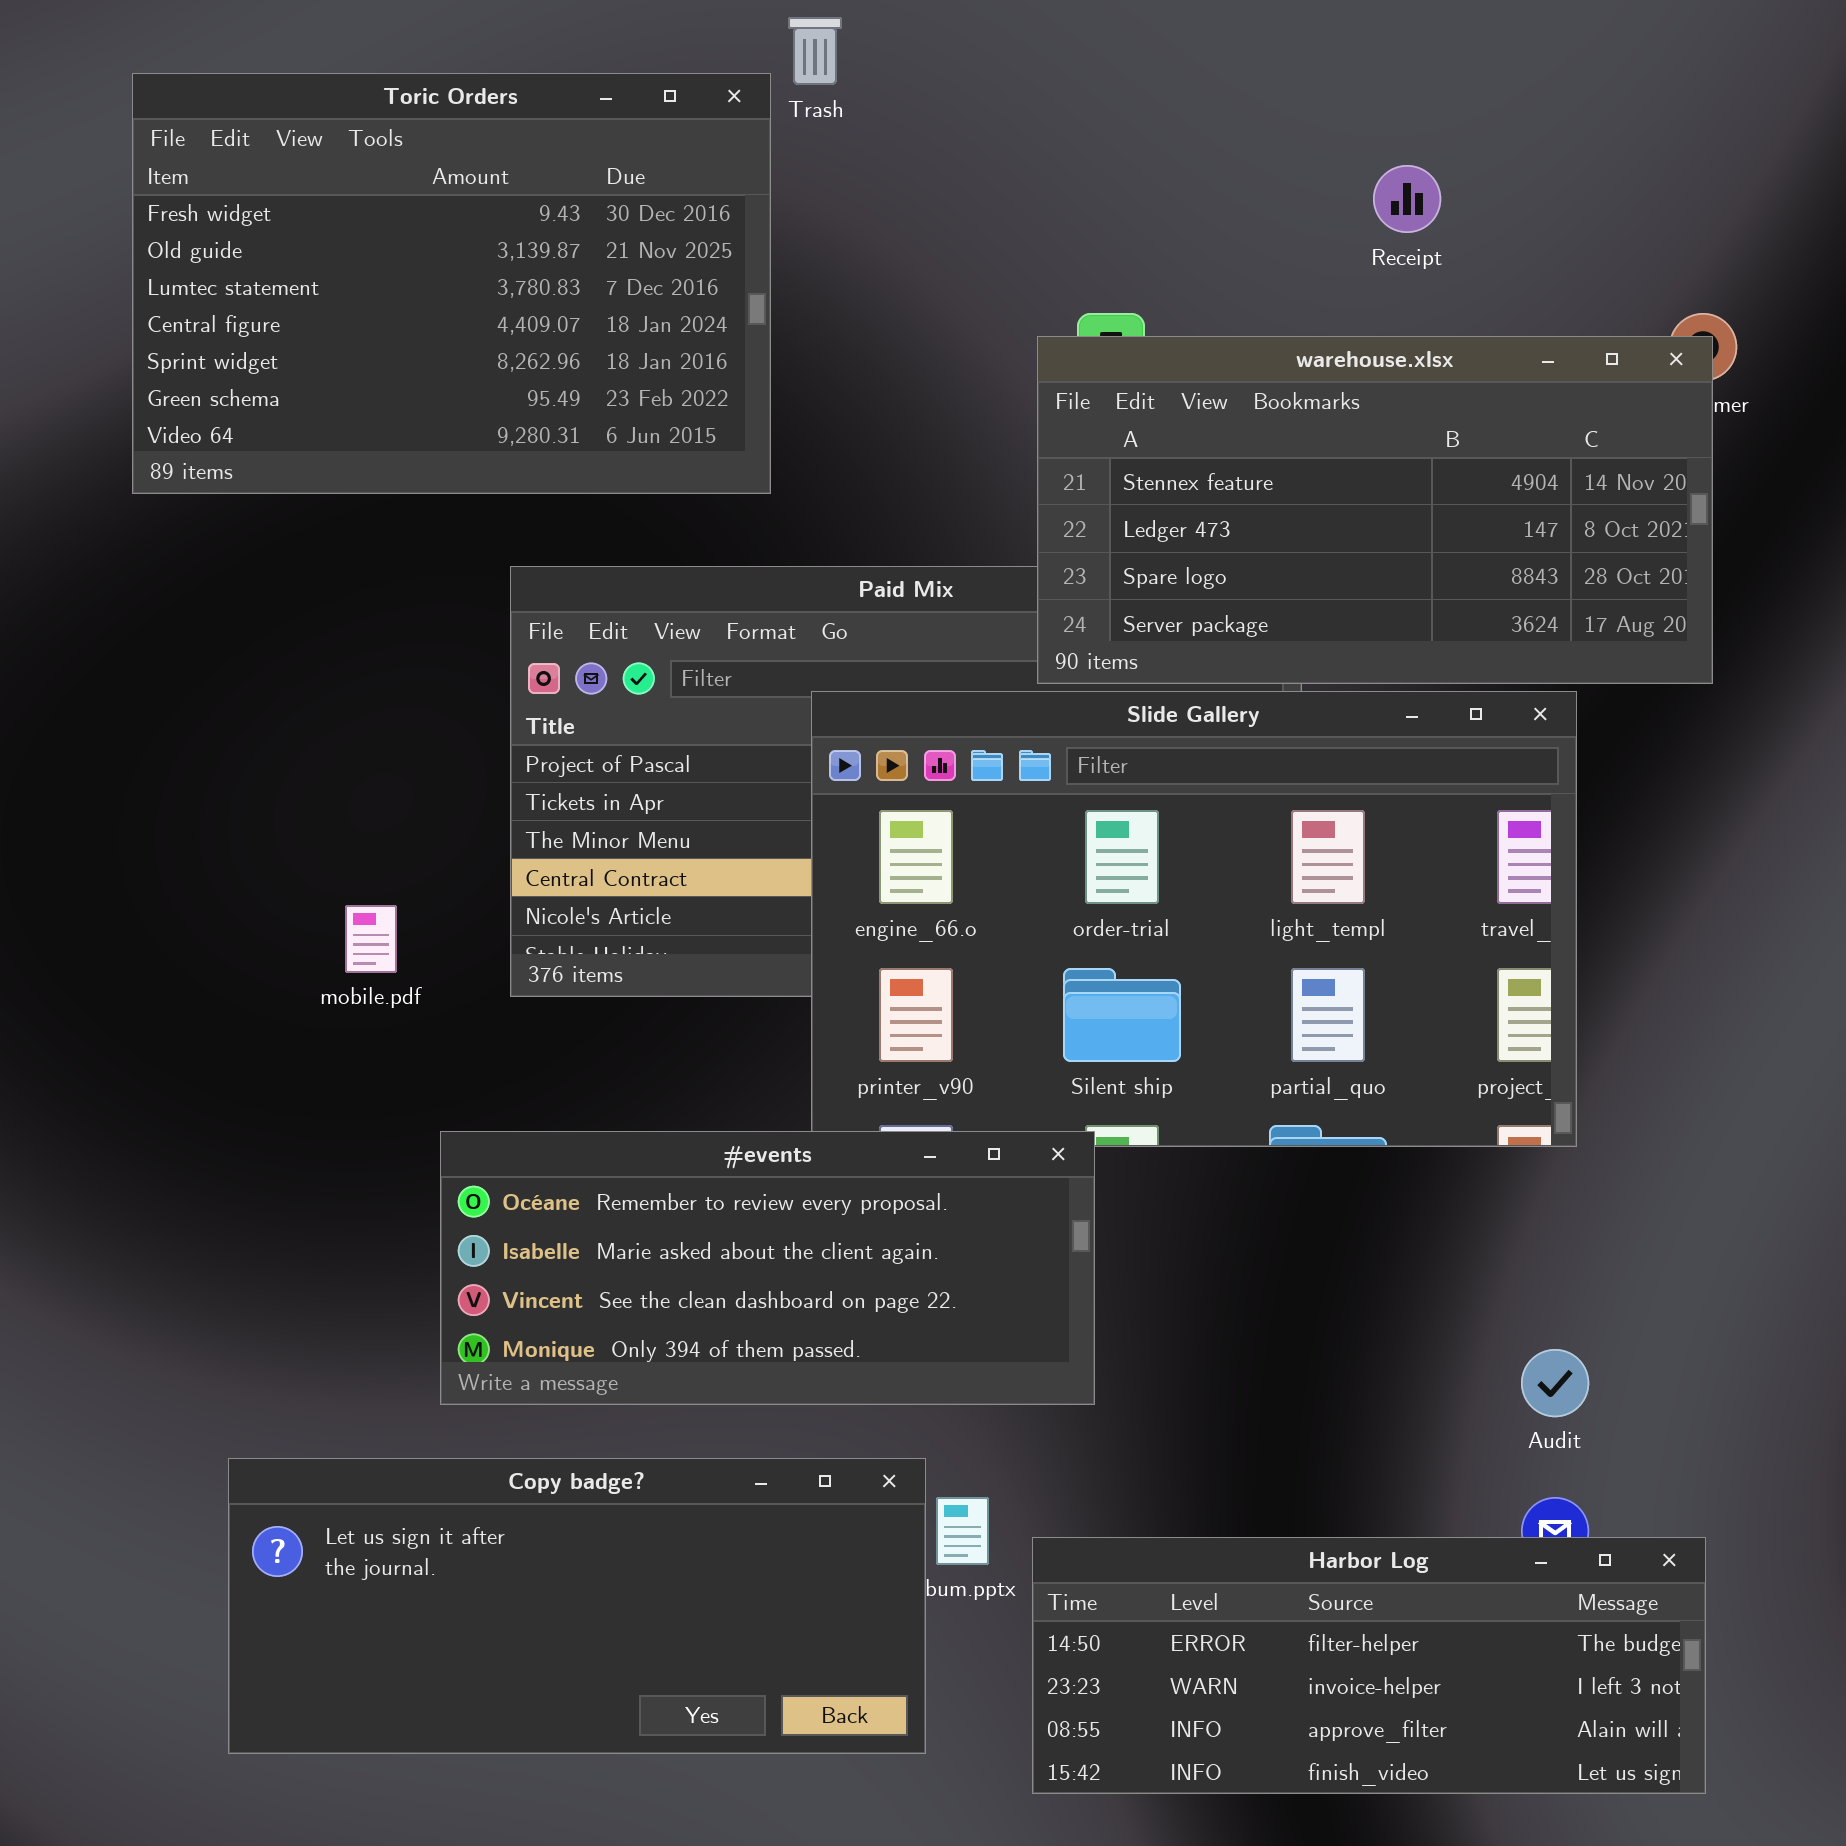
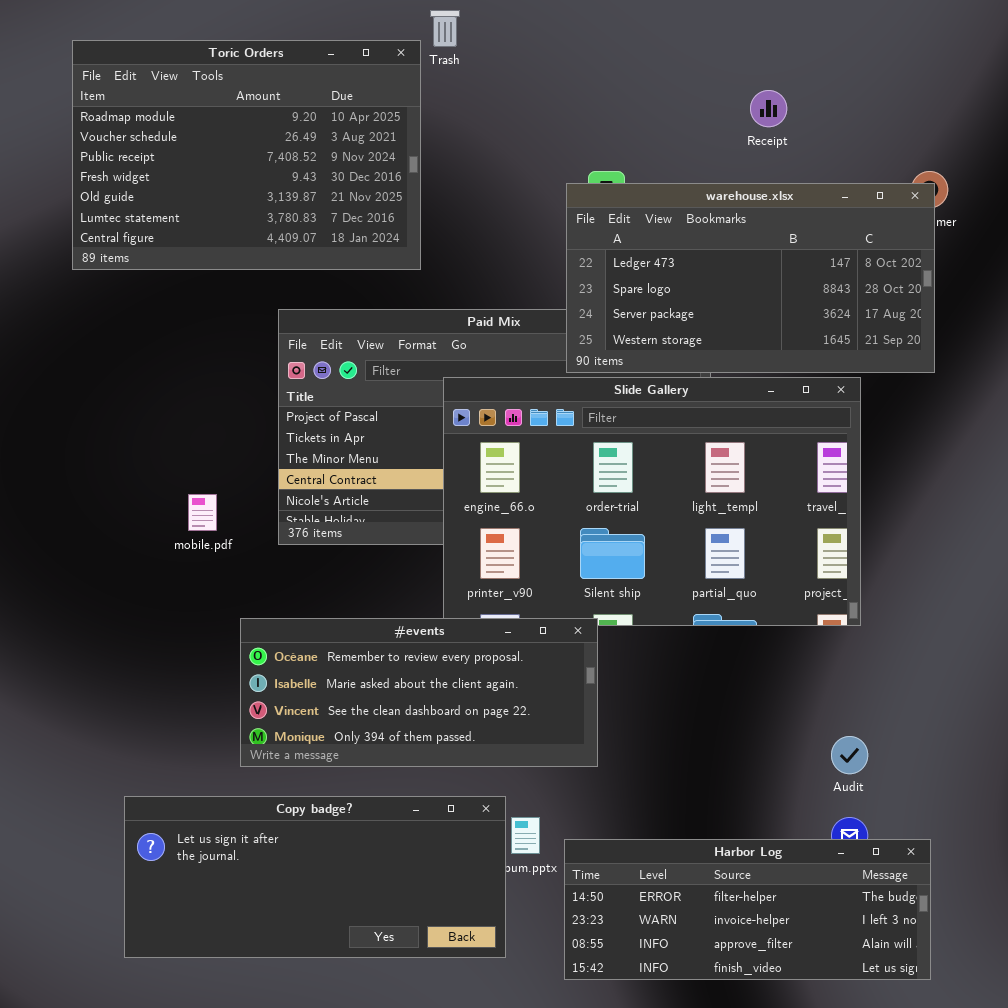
Toric Orders: [132,73,771,494] -> [72,40,421,270], scrolled up 3 rows
warehouse.xlsx: [1037,336,1713,684] -> [566,183,935,373], scrolled down 1 row

